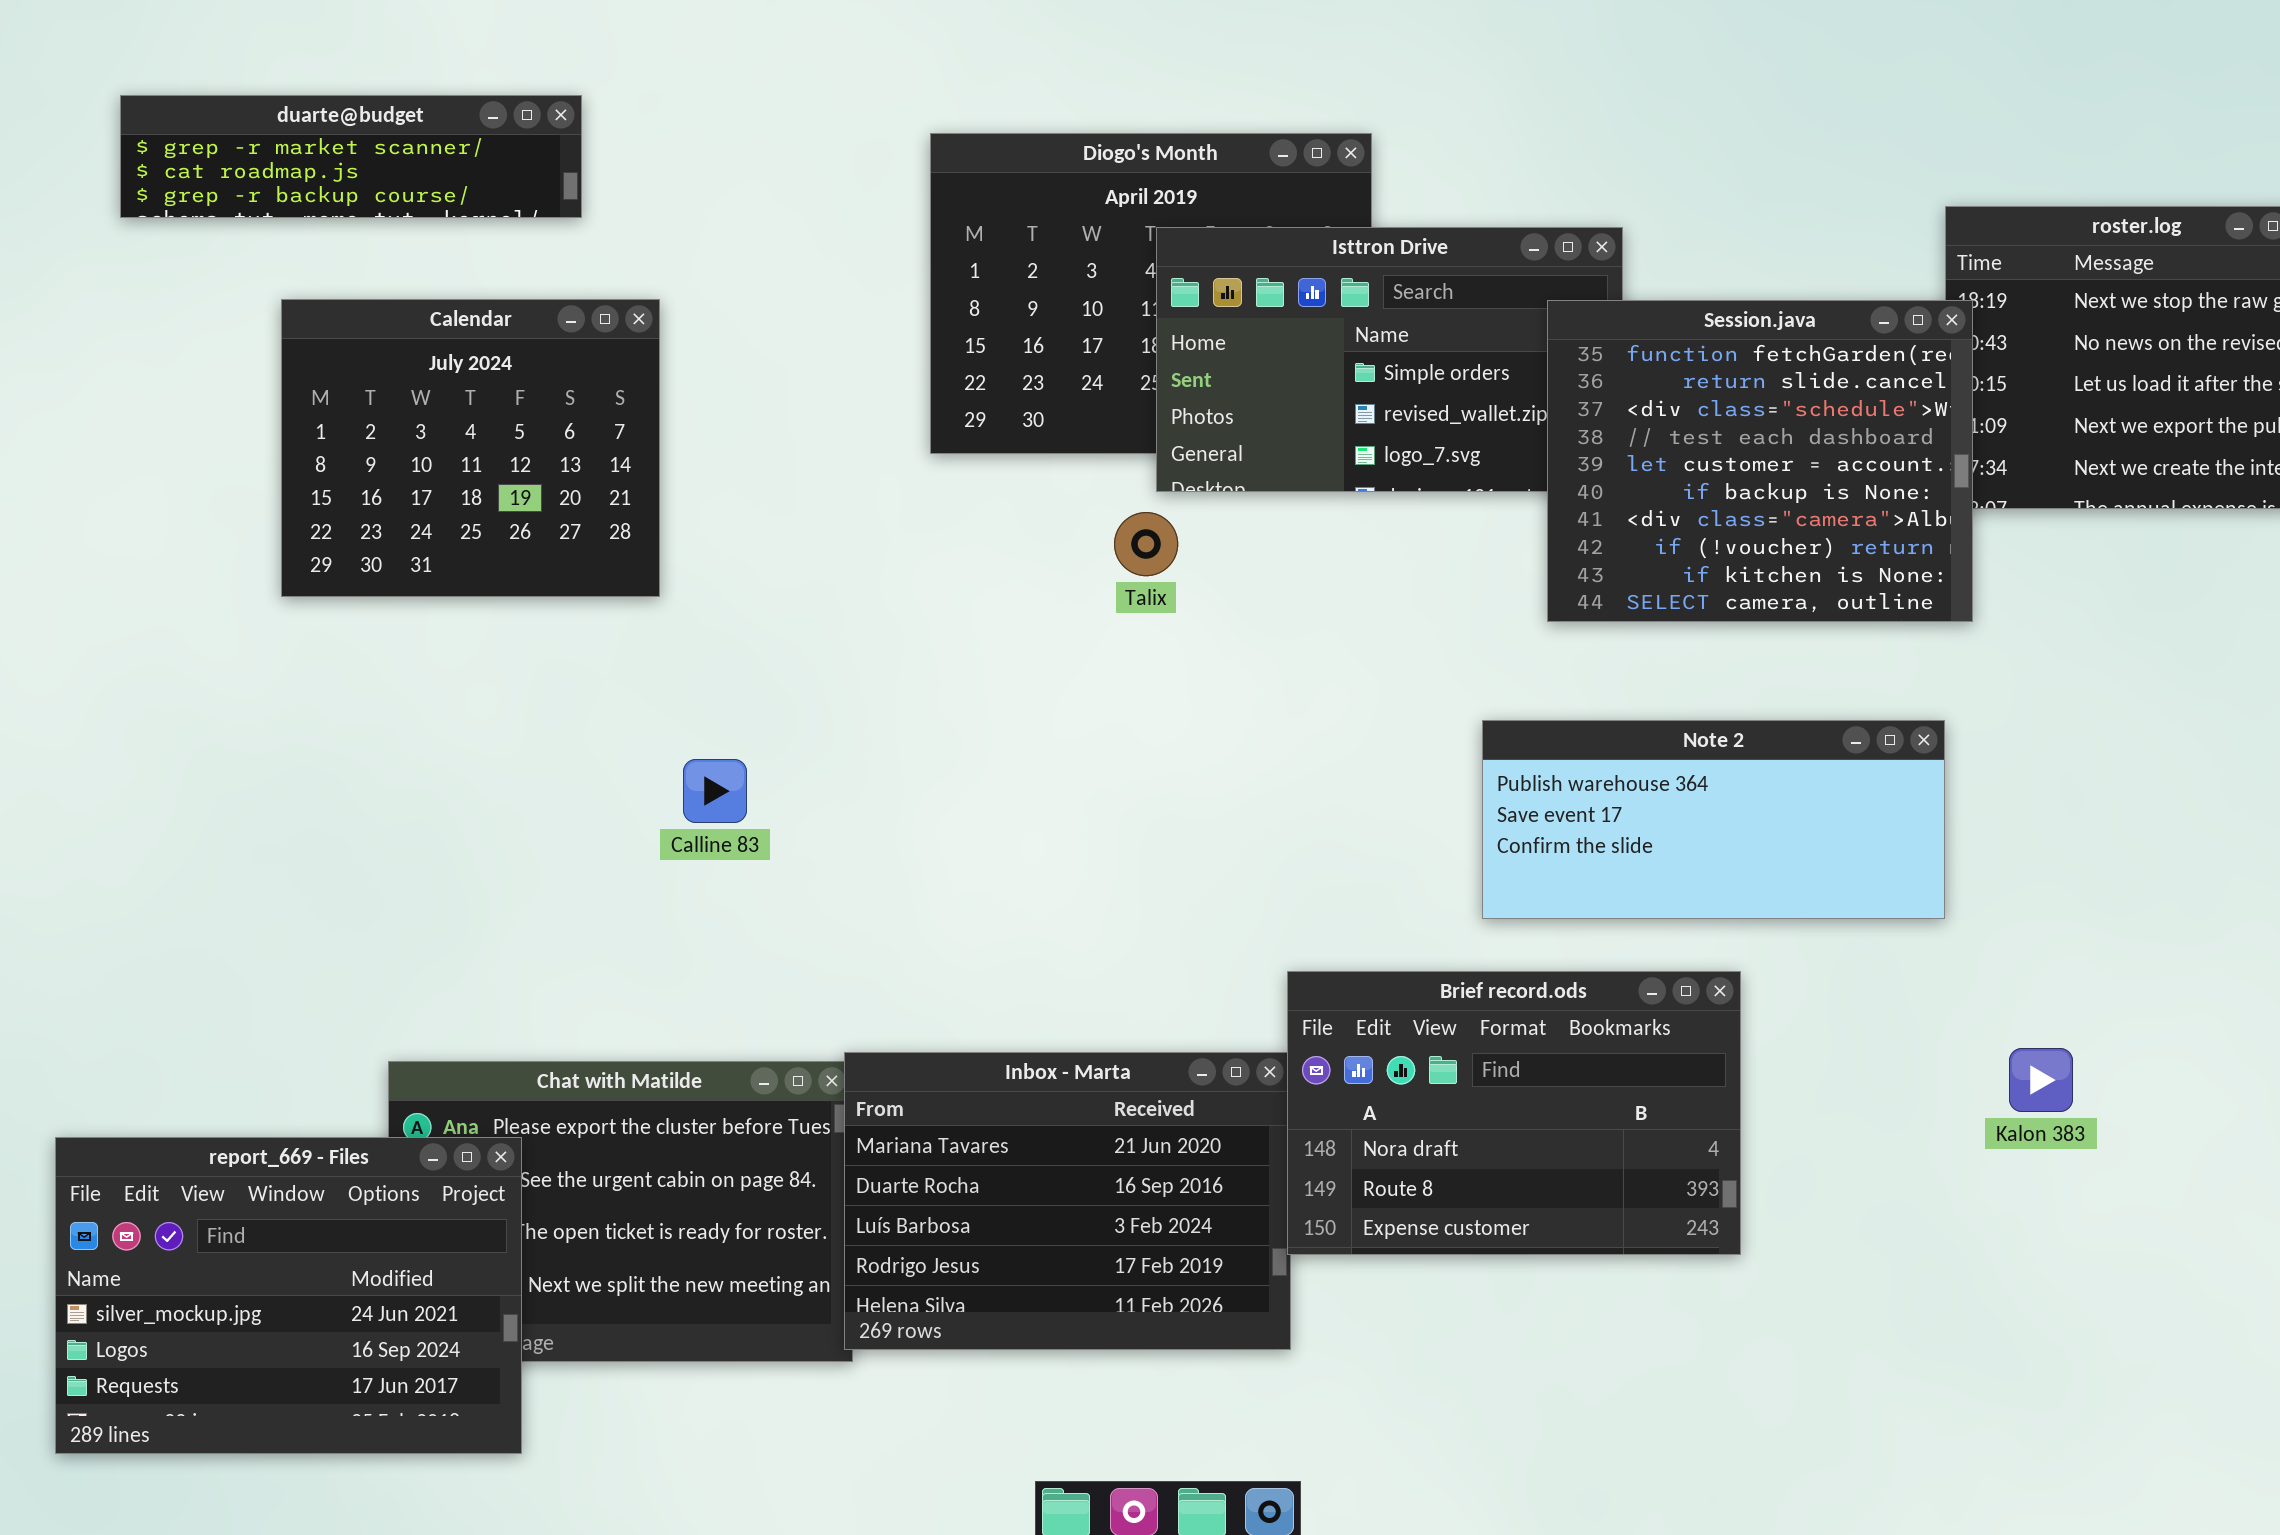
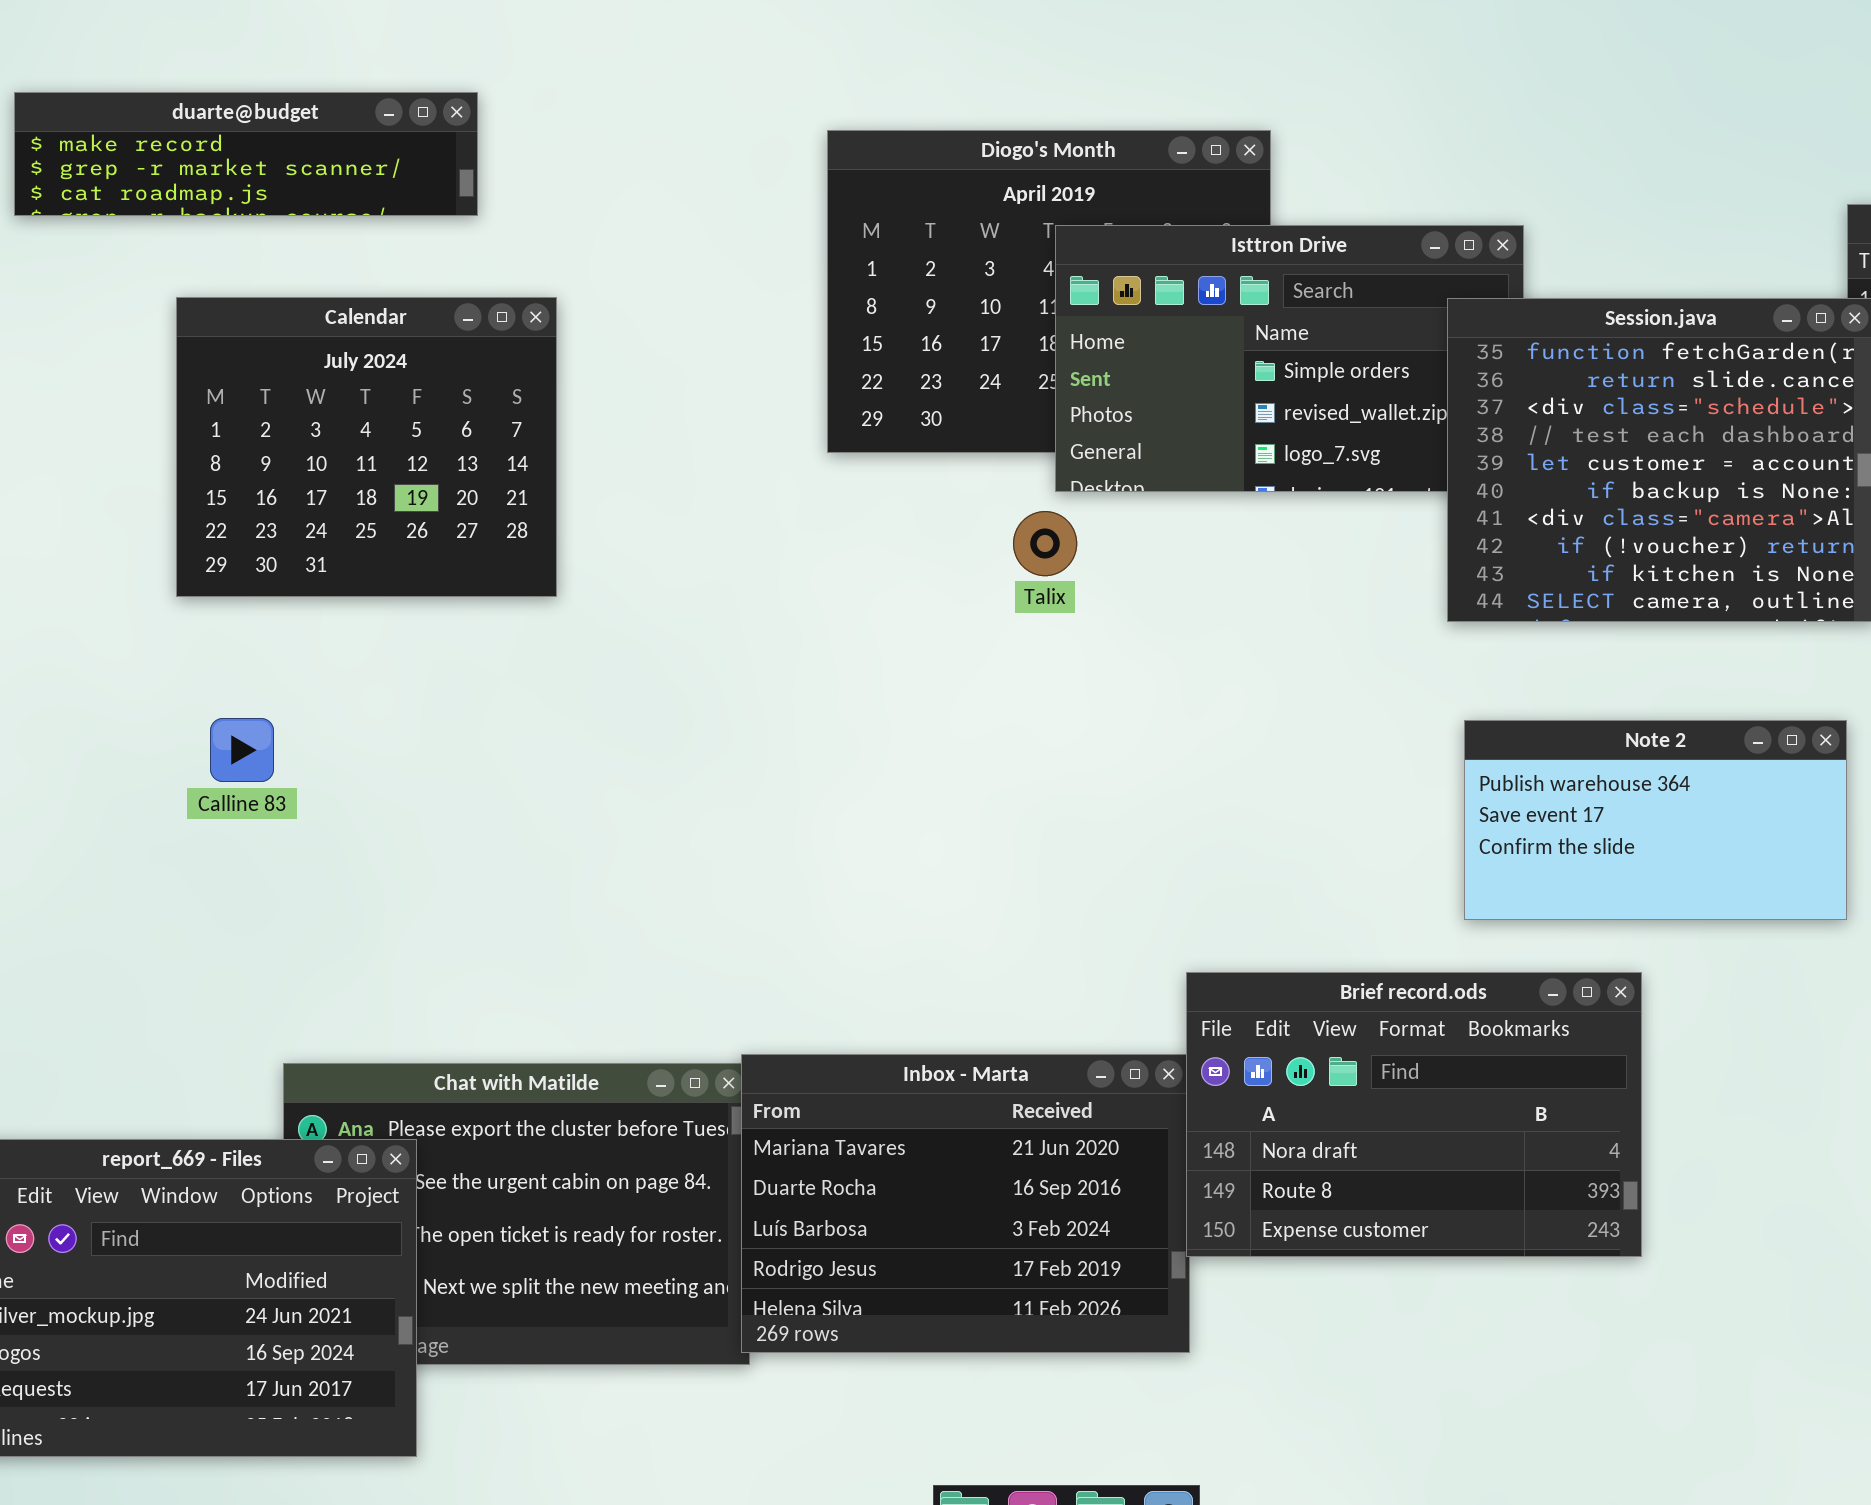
duarte@budget: [120,95,582,218] -> [14,92,478,216], scrolled up 1 row
Note 2: [1482,720,1945,919] -> [1464,720,1847,920], resized
Calline 83: [683,759,747,823] -> [210,718,274,782], moved

